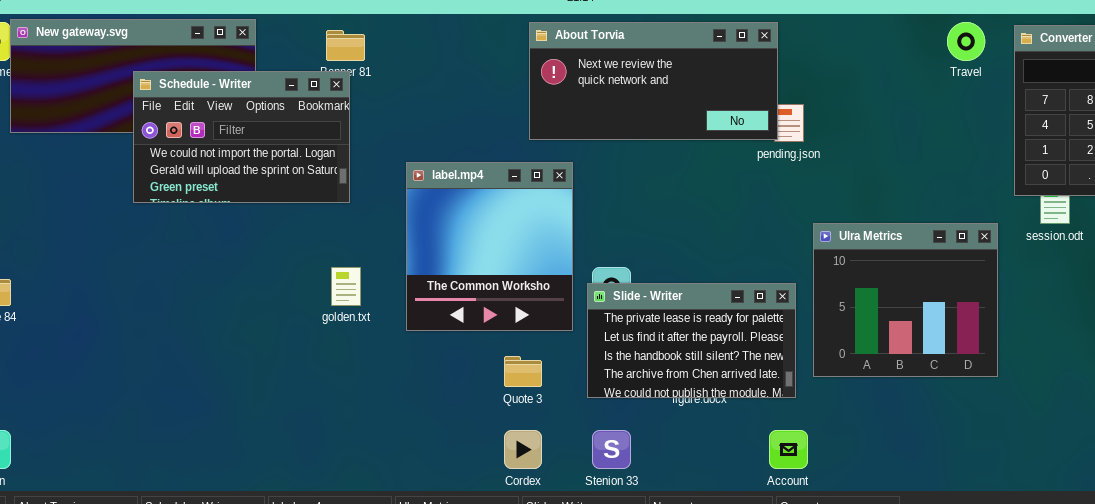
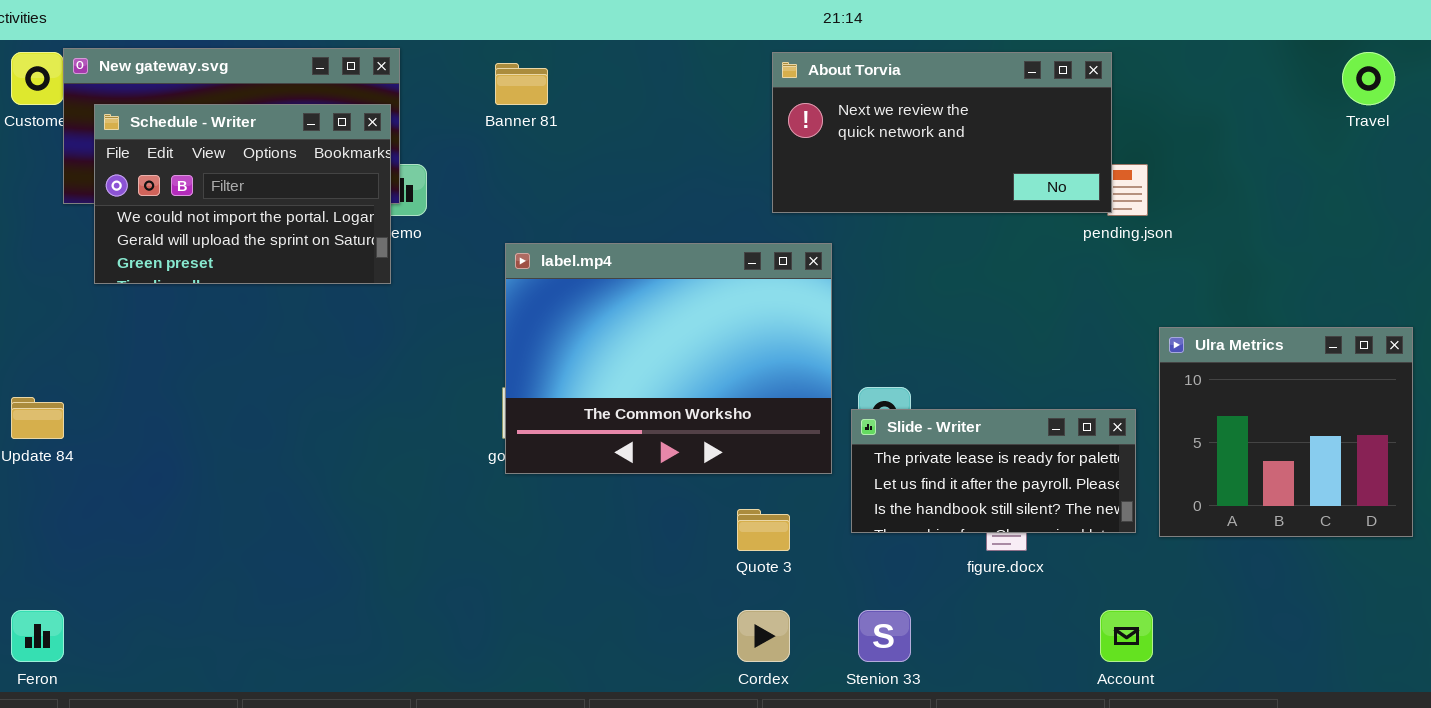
Schedule - Writer: [133,71,350,203] -> [94,104,391,284], moved
label.mp4: [406,162,573,331] -> [505,243,832,474], resized
Slide - Writer: [587,283,796,398] -> [851,409,1136,533], resized

